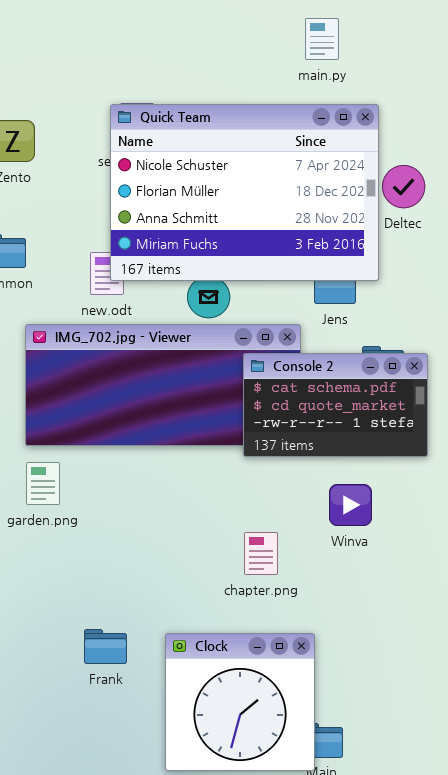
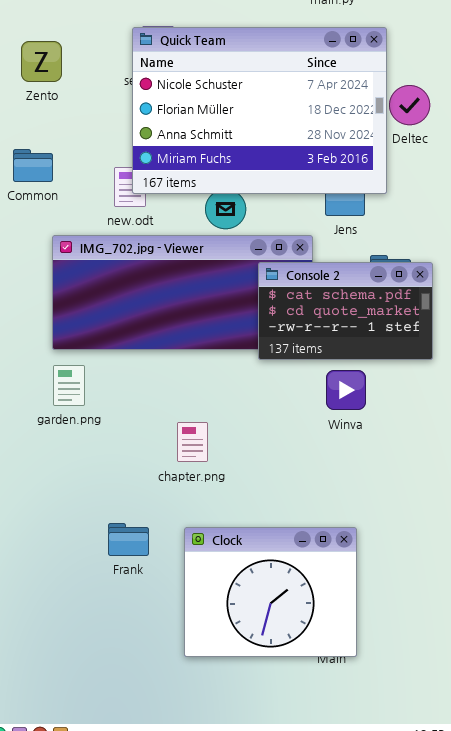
Winva: [329,484,372,526] -> [326,370,366,410], moved
chapter.png: [244,532,278,575] -> [177,422,208,462], moved
Clock: [165,633,315,771] -> [184,527,357,657], resized

